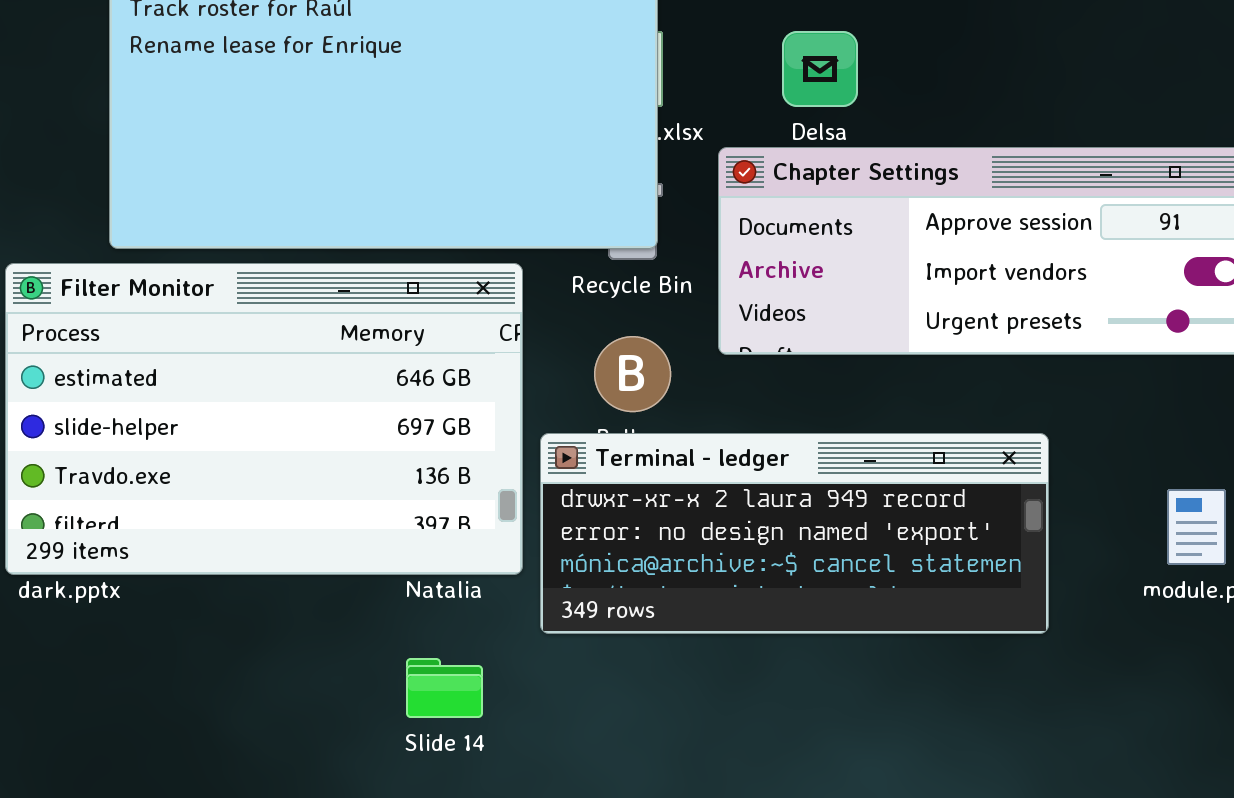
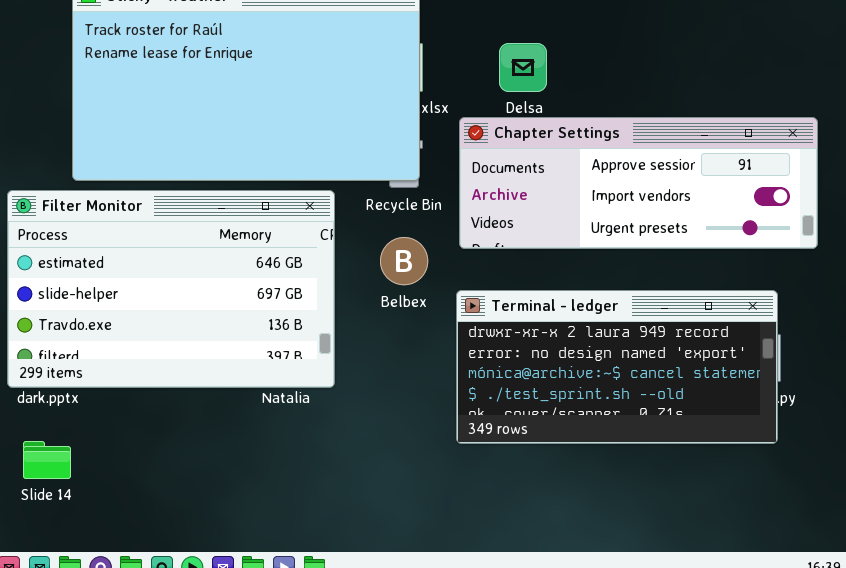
Terminal - ledger: [540,433,1049,634] -> [456,290,778,444], moved, resized
Slide 14: [406,658,483,718] -> [23,441,71,479], moved

